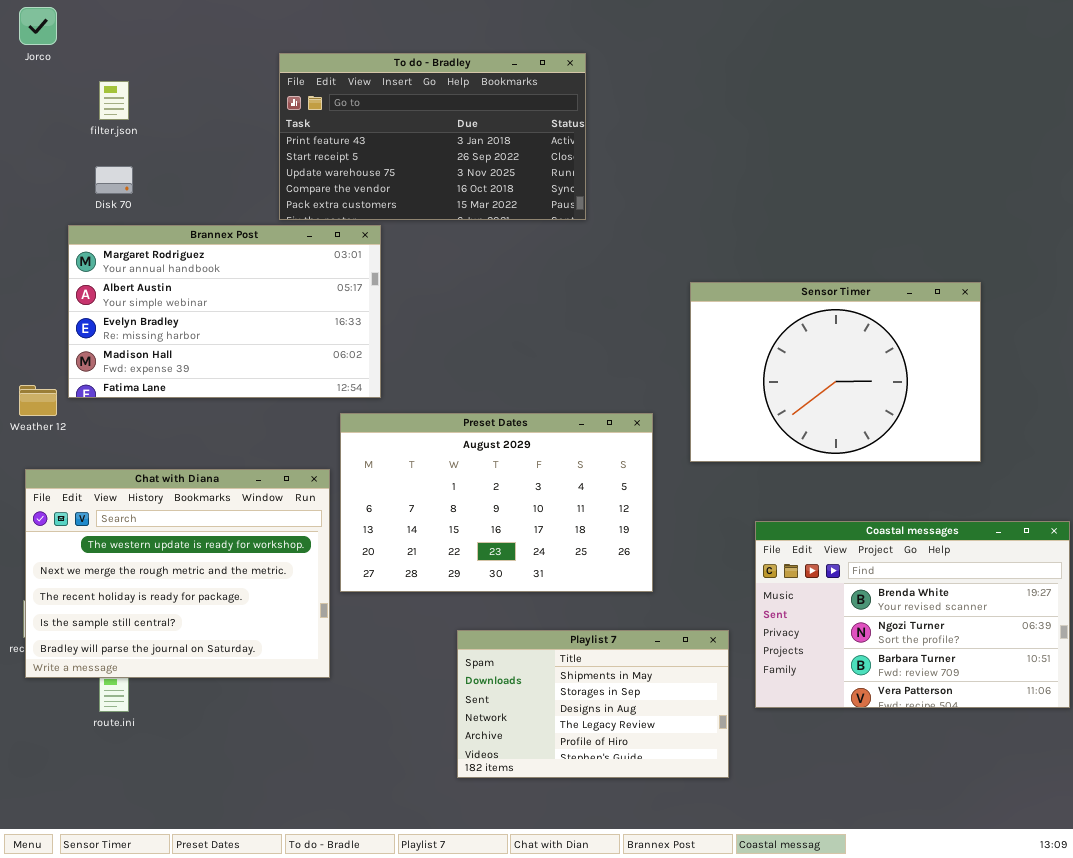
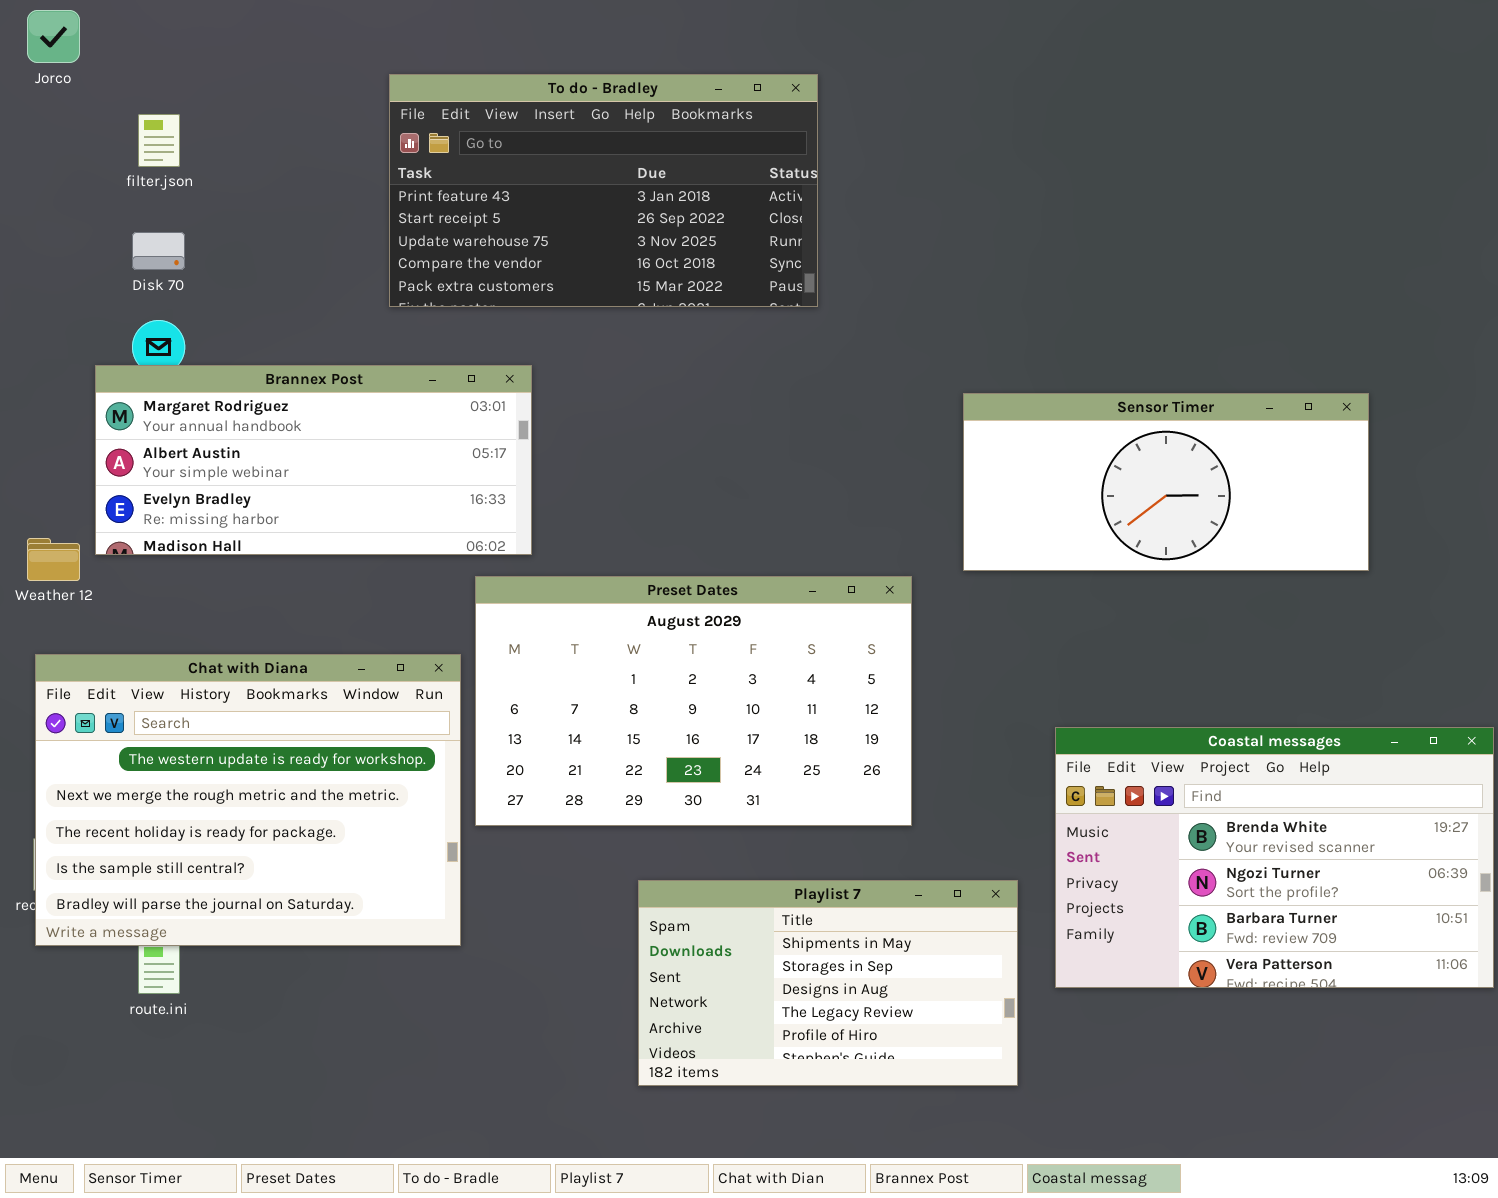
Brannex Post: [68,225,381,398] -> [95,365,532,555], resized
Sensor Timer: [690,282,981,462] -> [963,393,1369,571], resized

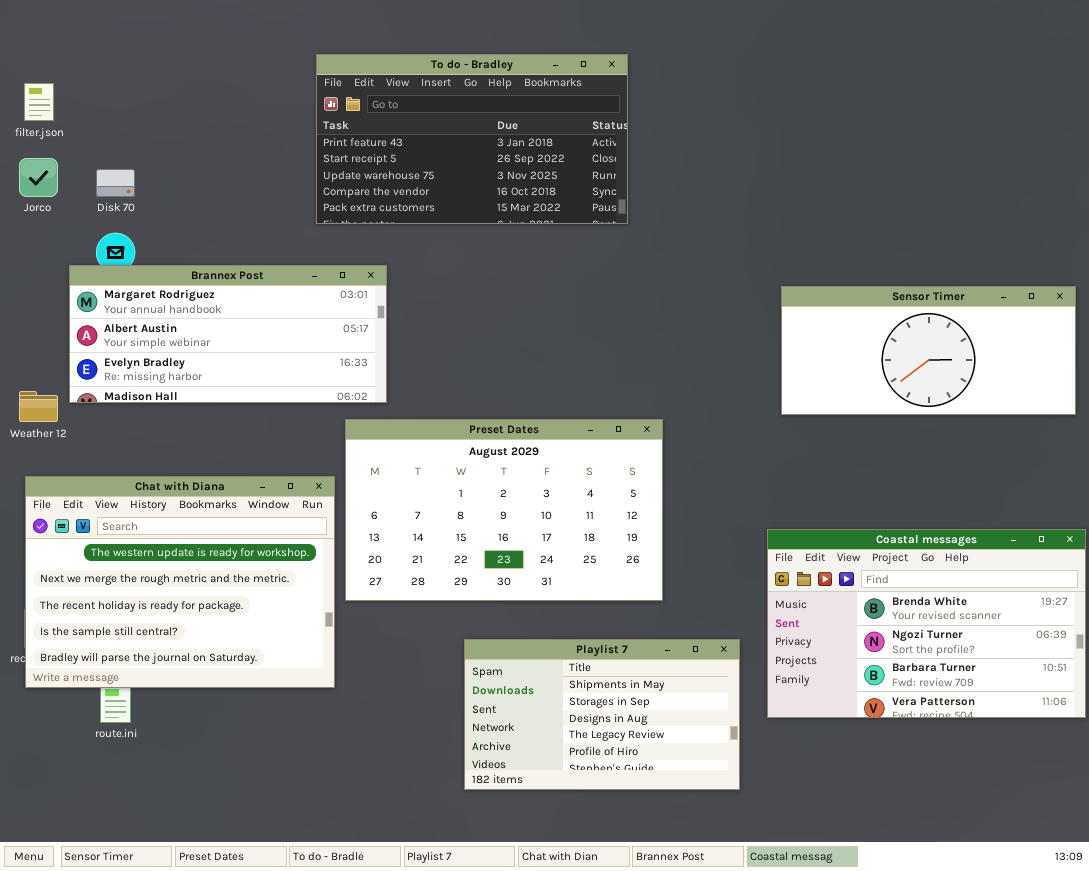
Jorco: [27,10,80,63] -> [19,158,58,197], moved
To do - Bradley: [389,74,818,307] -> [316,54,628,224], moved
filter.json: [138,114,180,167] -> [24,83,54,121], moved
Sensor Timer: [963,393,1369,571] -> [781,286,1076,415], moved

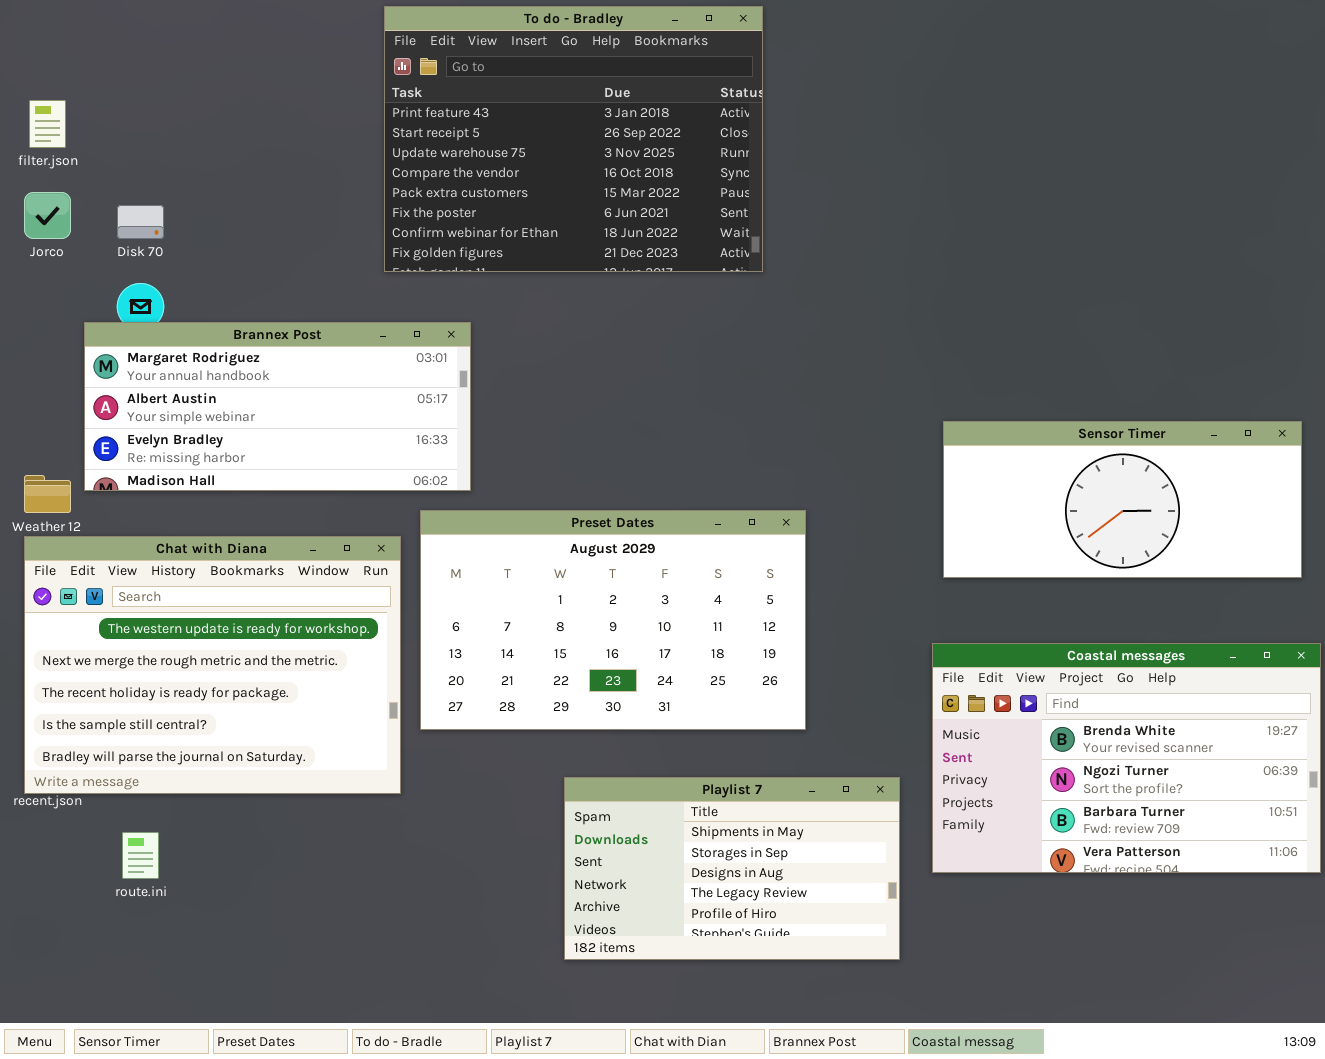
To do - Bradley: [316,54,628,224] -> [384,6,763,272], resized
Sensor Timer: [781,286,1076,415] -> [943,421,1302,578], moved
Chat with Diana: [25,476,335,688] -> [24,536,401,794], moved

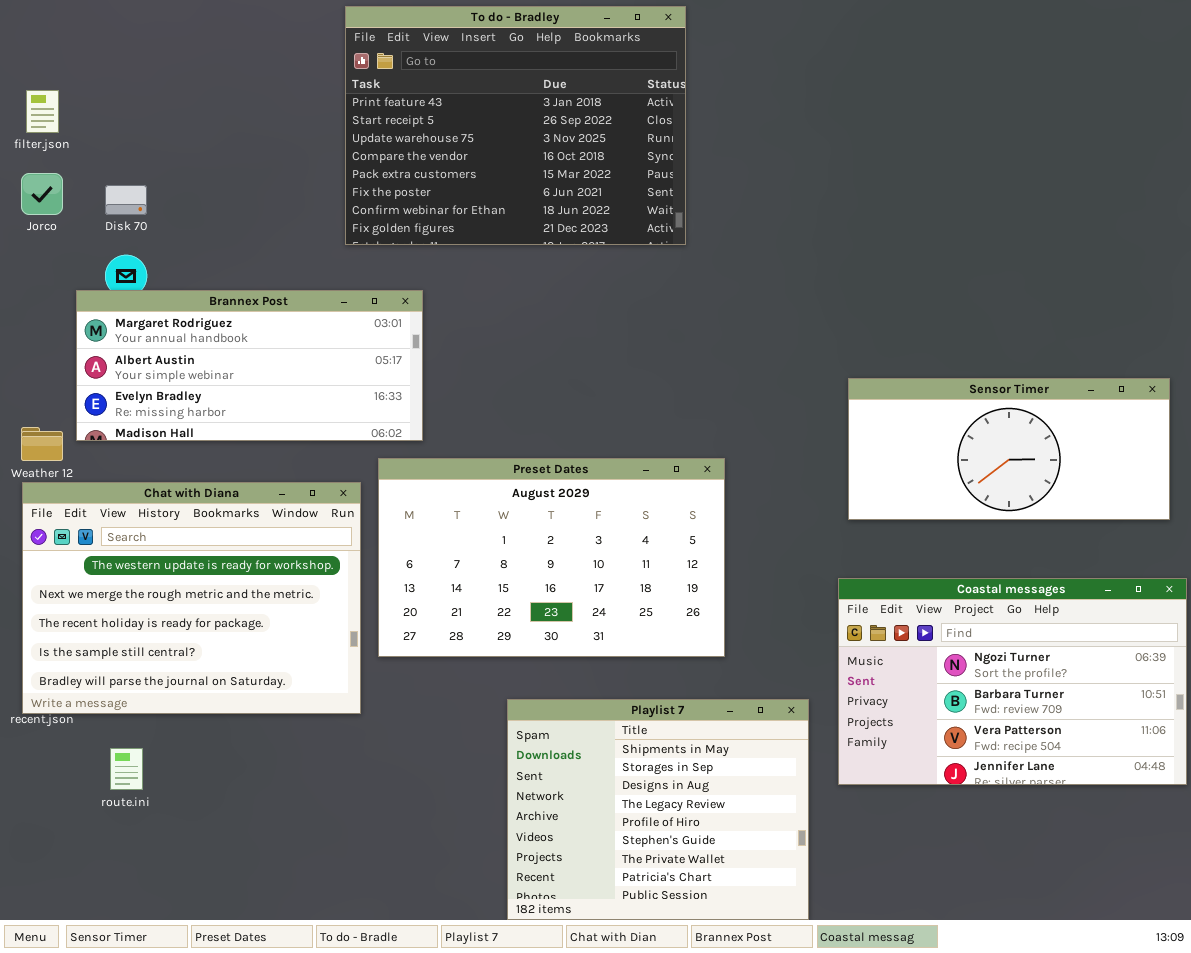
Coastal messages: [932,643,1321,873] -> [838,578,1187,785], scrolled down 1 row
Playlist 7: [564,777,900,960] -> [507,699,809,920], resized

